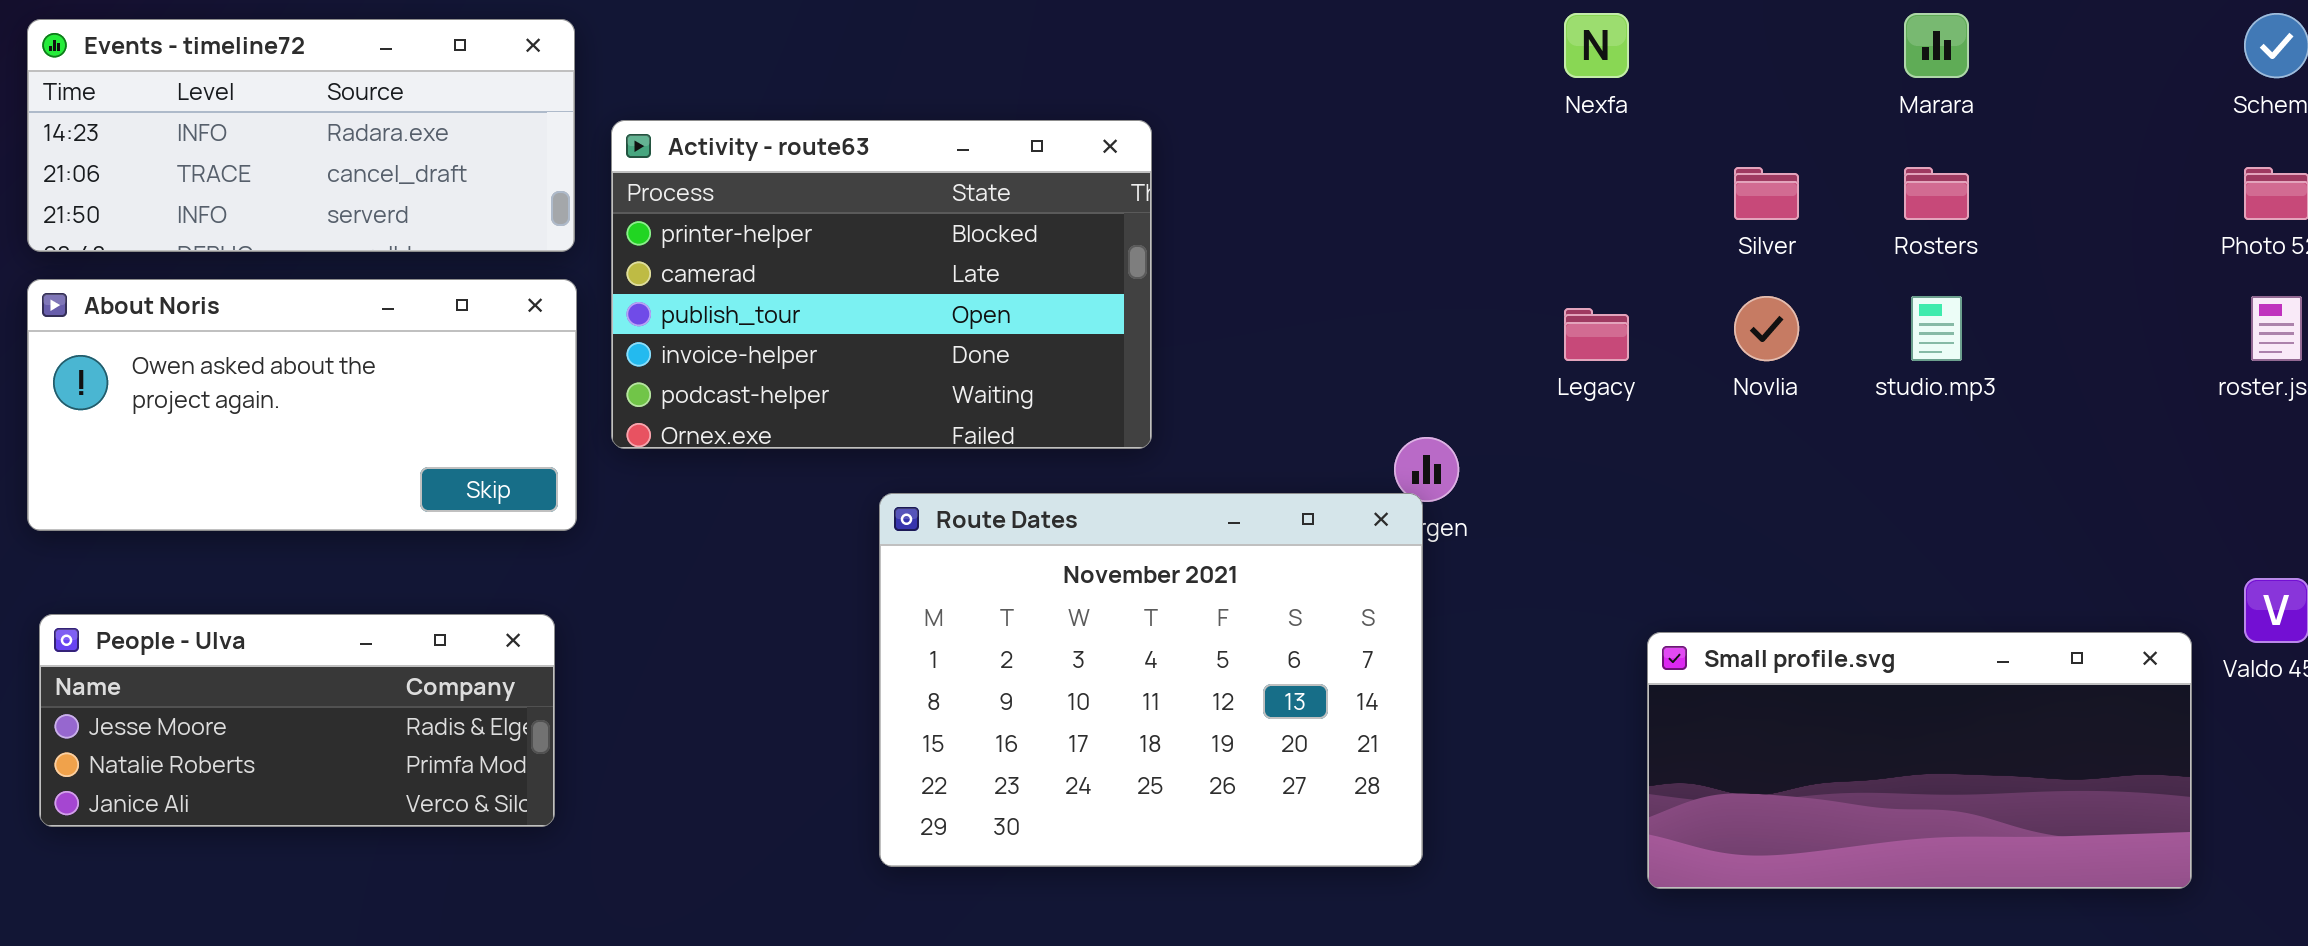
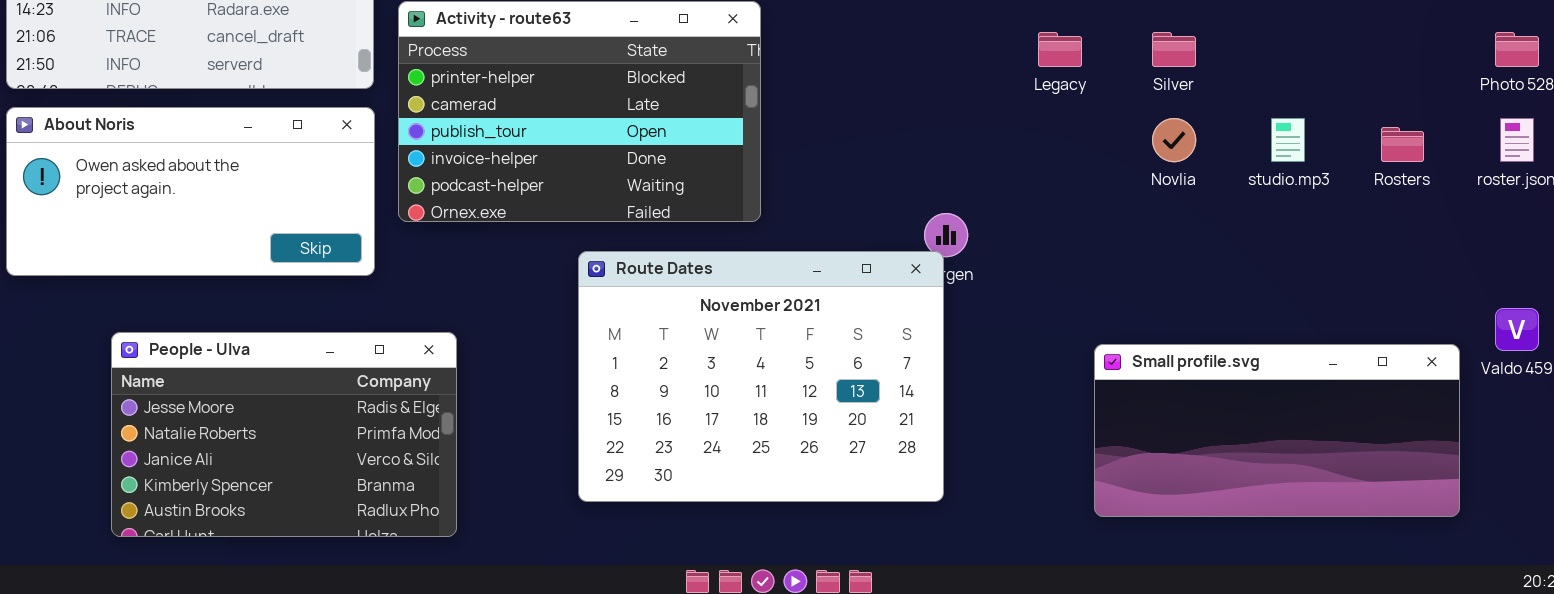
Rosters: [1904,167,1969,220] -> [1381,127,1424,162], moved
Legacy: [1564,308,1629,361] -> [1038,32,1082,67], moved
People - Ulva: [39,614,555,827] -> [111,332,457,537], moved, resized

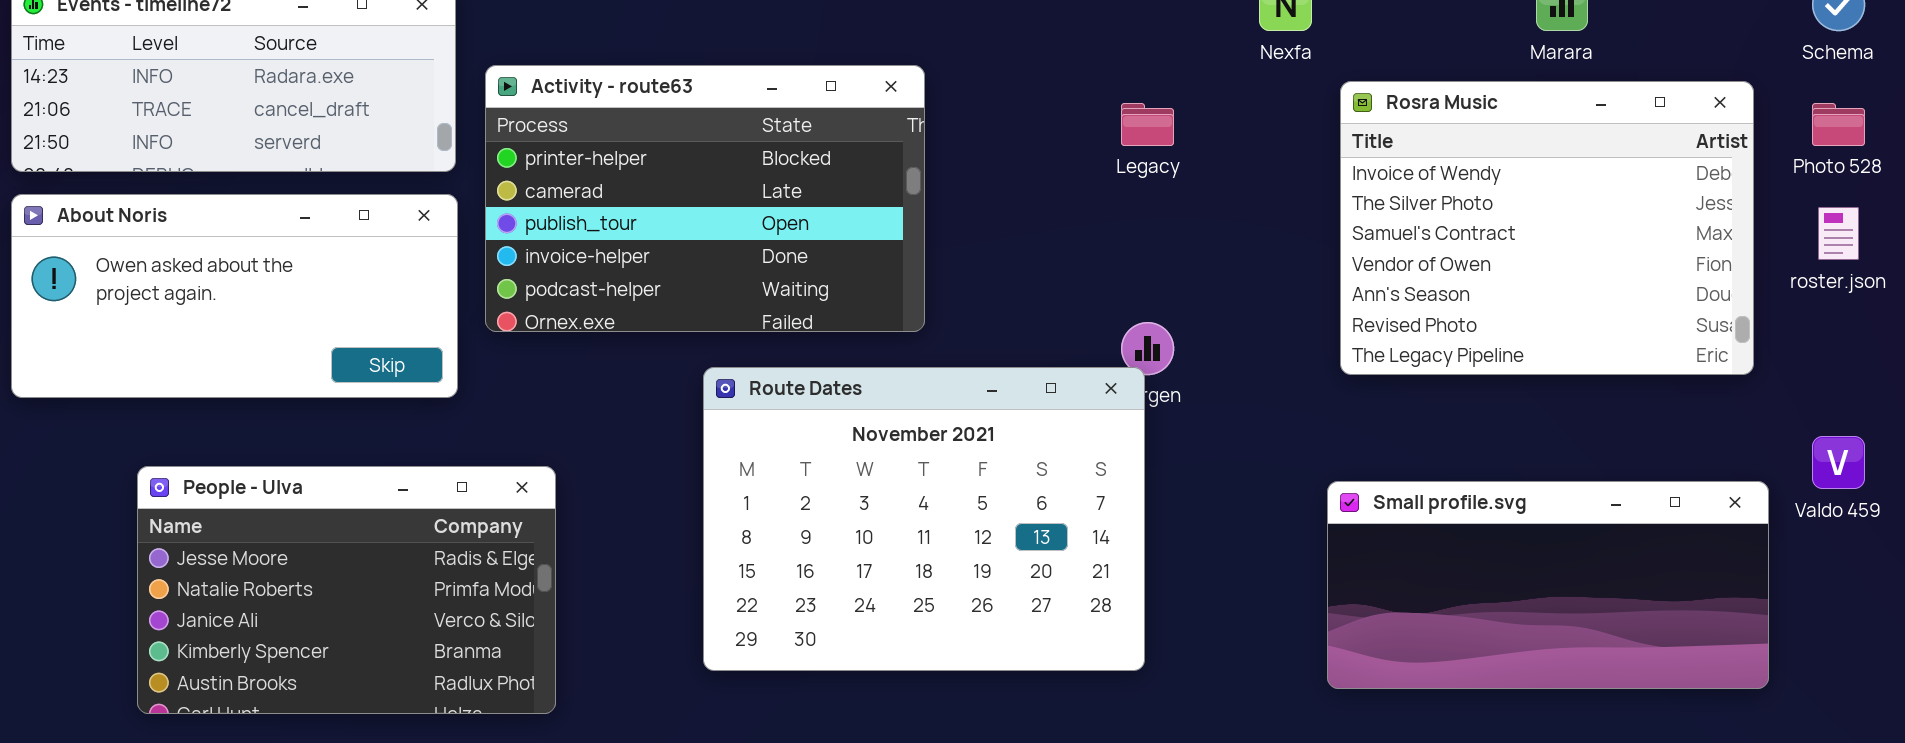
Rosra Music: none -> [1340,81,1754,375], opened
Legacy: [1038,32,1082,67] -> [1121,103,1174,146], moved

